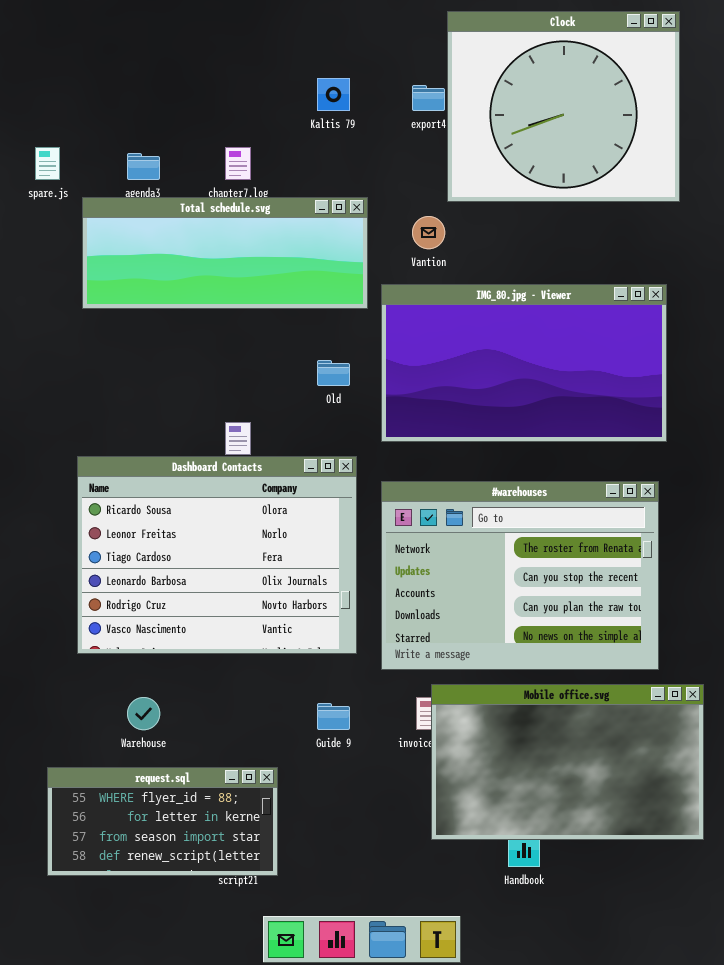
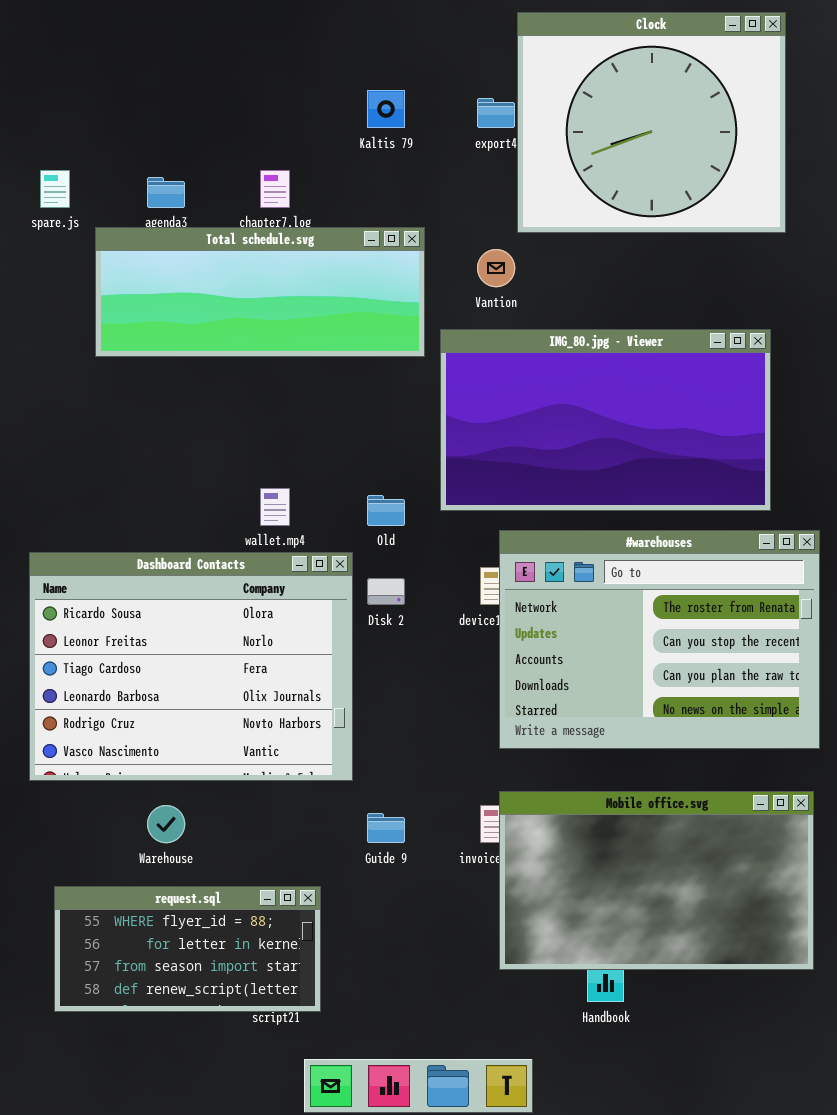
Old: [317,360,350,386] -> [367,495,405,526], moved
Dashboard Contacts: [77,456,357,654] -> [29,552,353,781], moved
#warehouses: [381,481,659,670] -> [499,530,820,749], moved

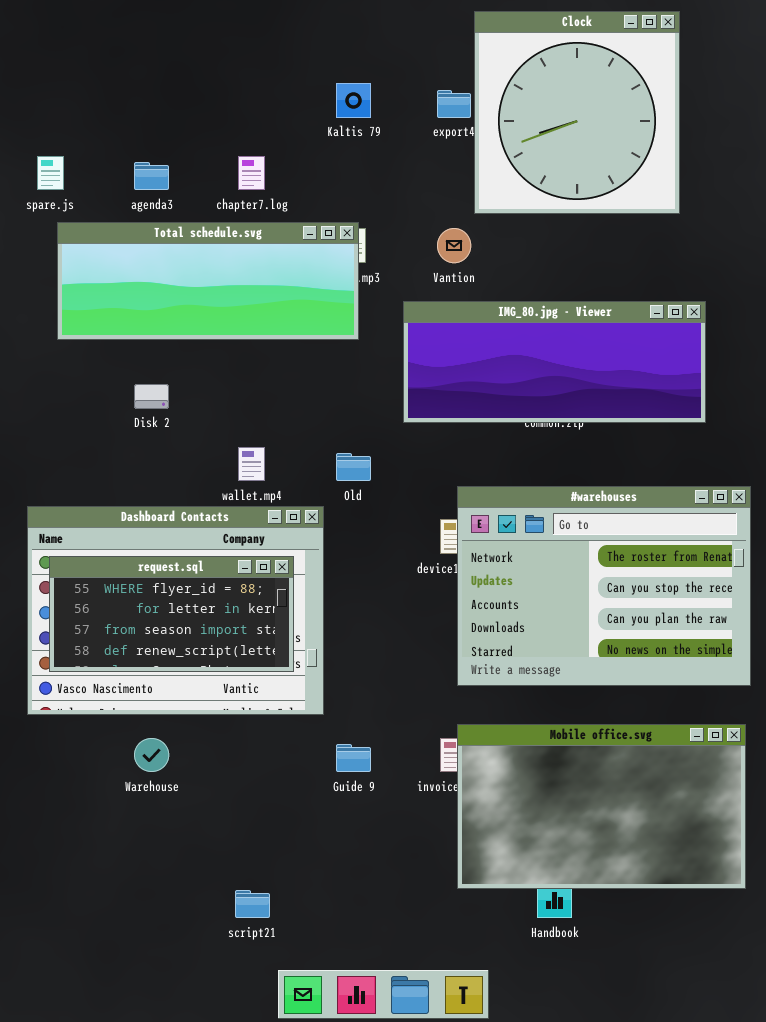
Clock: [517,12,786,233] -> [474,11,680,214], resized
Total schedule.svg: [95,227,425,357] -> [57,222,359,340], moved
IMG_80.jpg - Viewer: [440,329,771,511] -> [403,301,706,423], resized
Disk 2: [367,578,405,605] -> [134,384,169,409], moved
request.sql: [54,886,321,1012] -> [49,556,294,672], moved

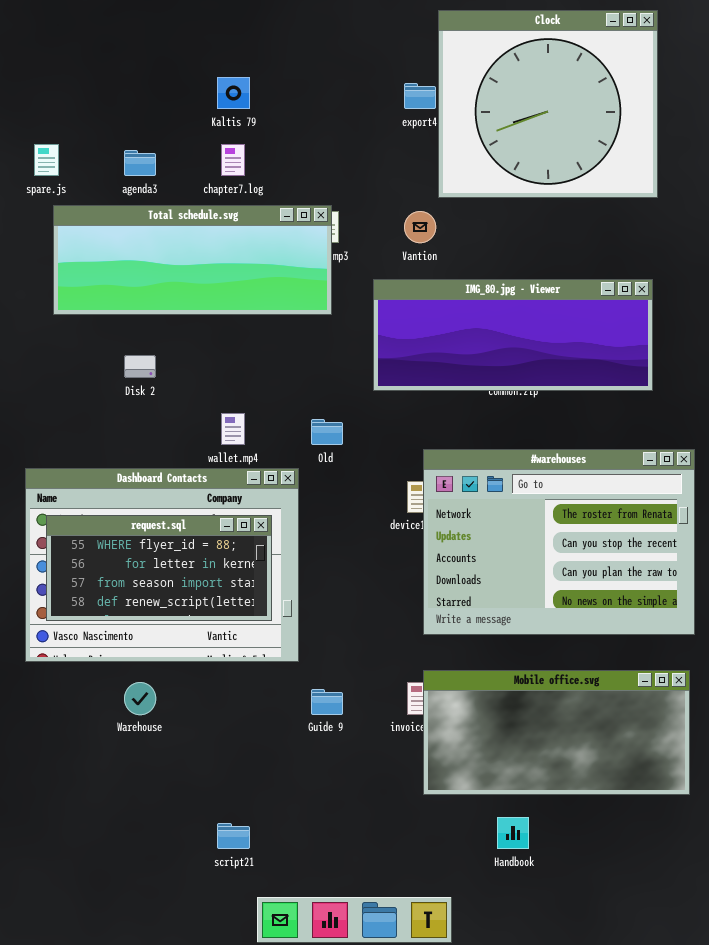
Clock: [474,11,680,214] -> [438,10,658,198], resized
Kaltis 79: [336,83,371,118] -> [217,77,250,109], moved
Mobile office.svg: [457,724,746,889] -> [423,670,690,795], resized

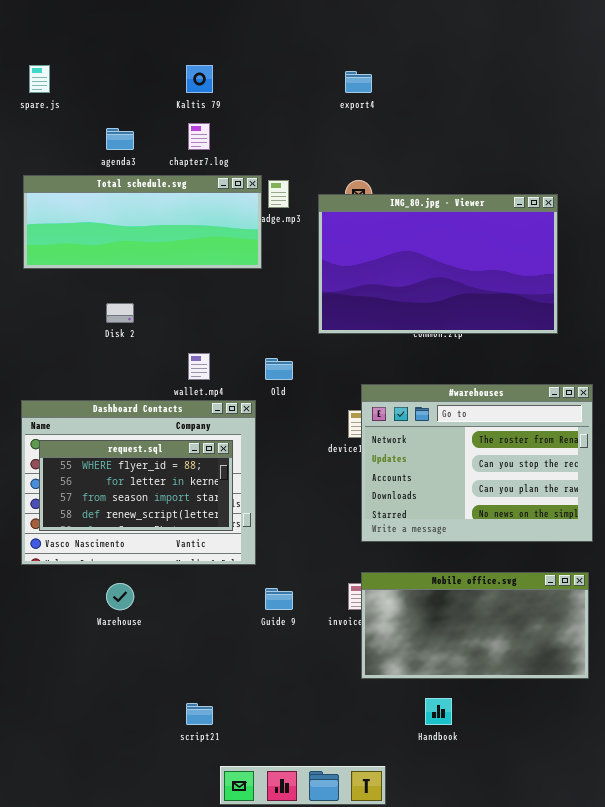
Clock: [438,10,658,198] -> none, closed
spare.js: [34,144,59,176] -> [29,65,50,93], moved
Total schedule.svg: [53,205,332,315] -> [23,175,262,269], moved
IMG_80.jpg - Viewer: [373,279,653,391] -> [318,194,558,334], resized

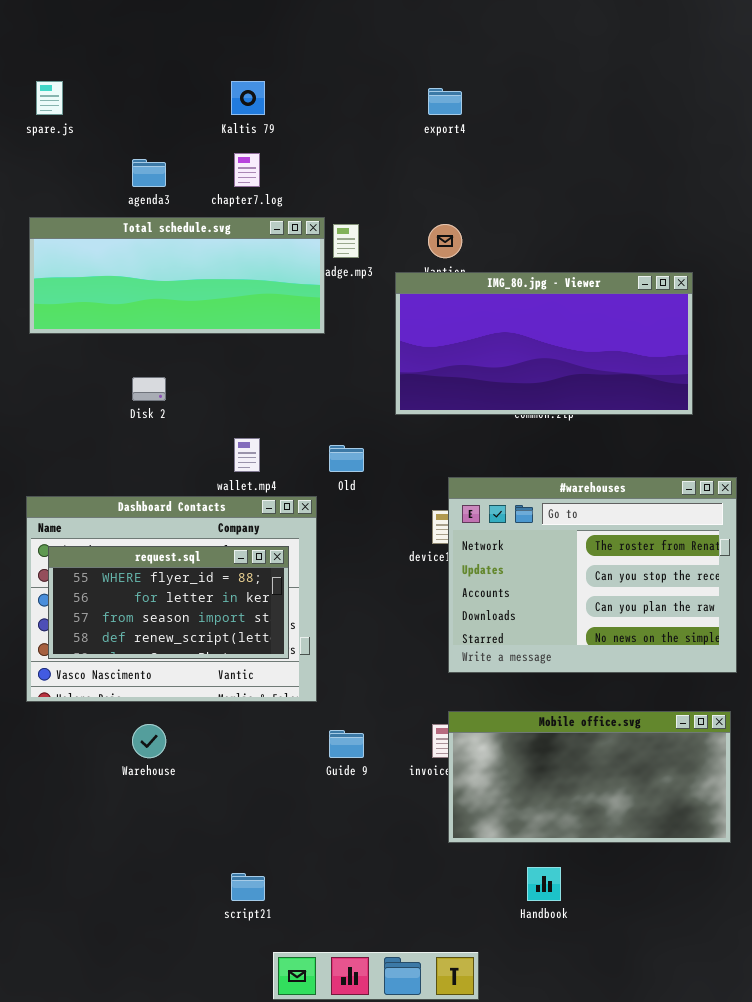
IMG_80.jpg - Viewer: [318,194,558,334] -> [395,272,693,415], resized

